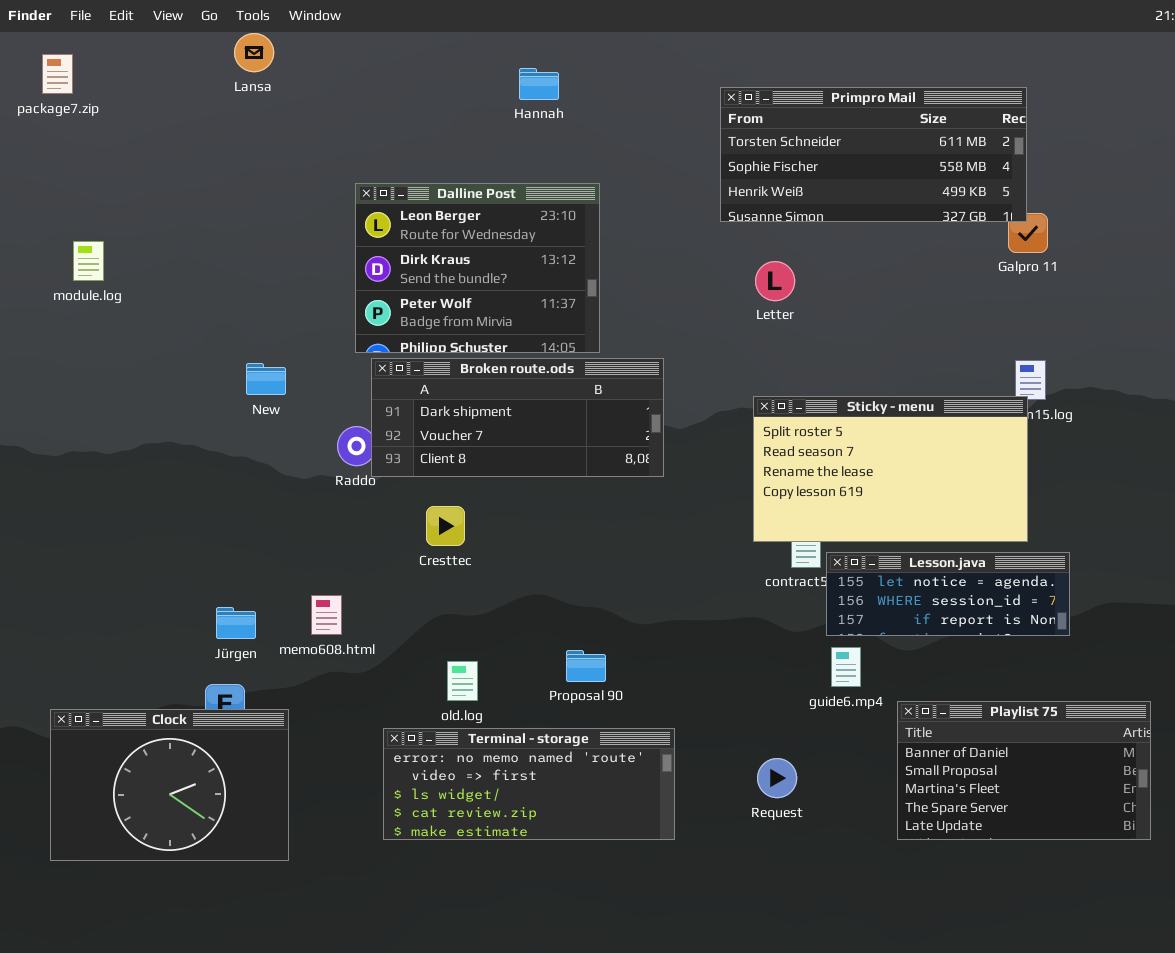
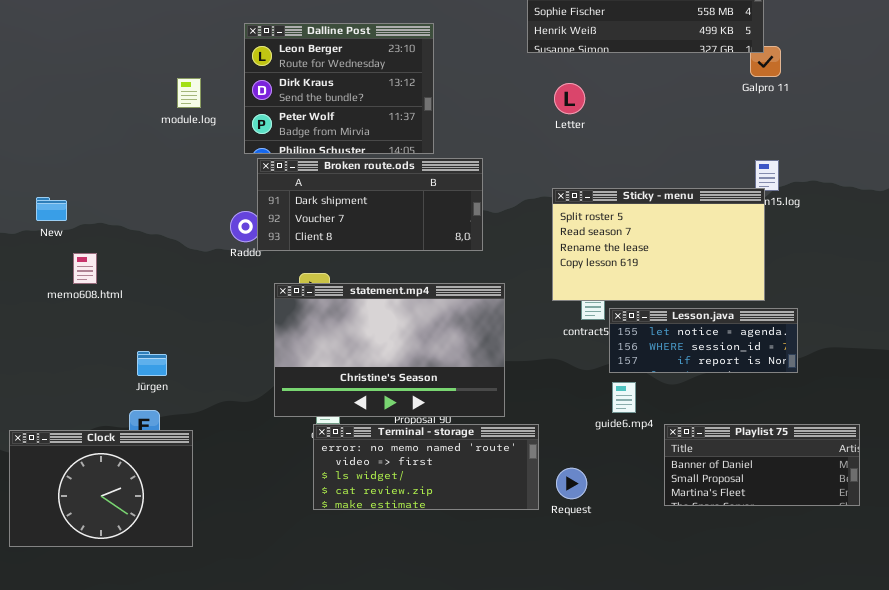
module.log: [73,241,104,281] -> [177,78,201,108], moved
New: [246,363,286,395] -> [36,197,67,221], moved
statement.mp4: none -> [274,283,505,417], opened
memo608.html: [311,595,342,635] -> [73,253,97,284], moved
Playlist 75: [897,701,1151,840] -> [664,424,860,506], resized
Terminal - storage: [383,728,675,840] -> [313,424,539,510], moved

